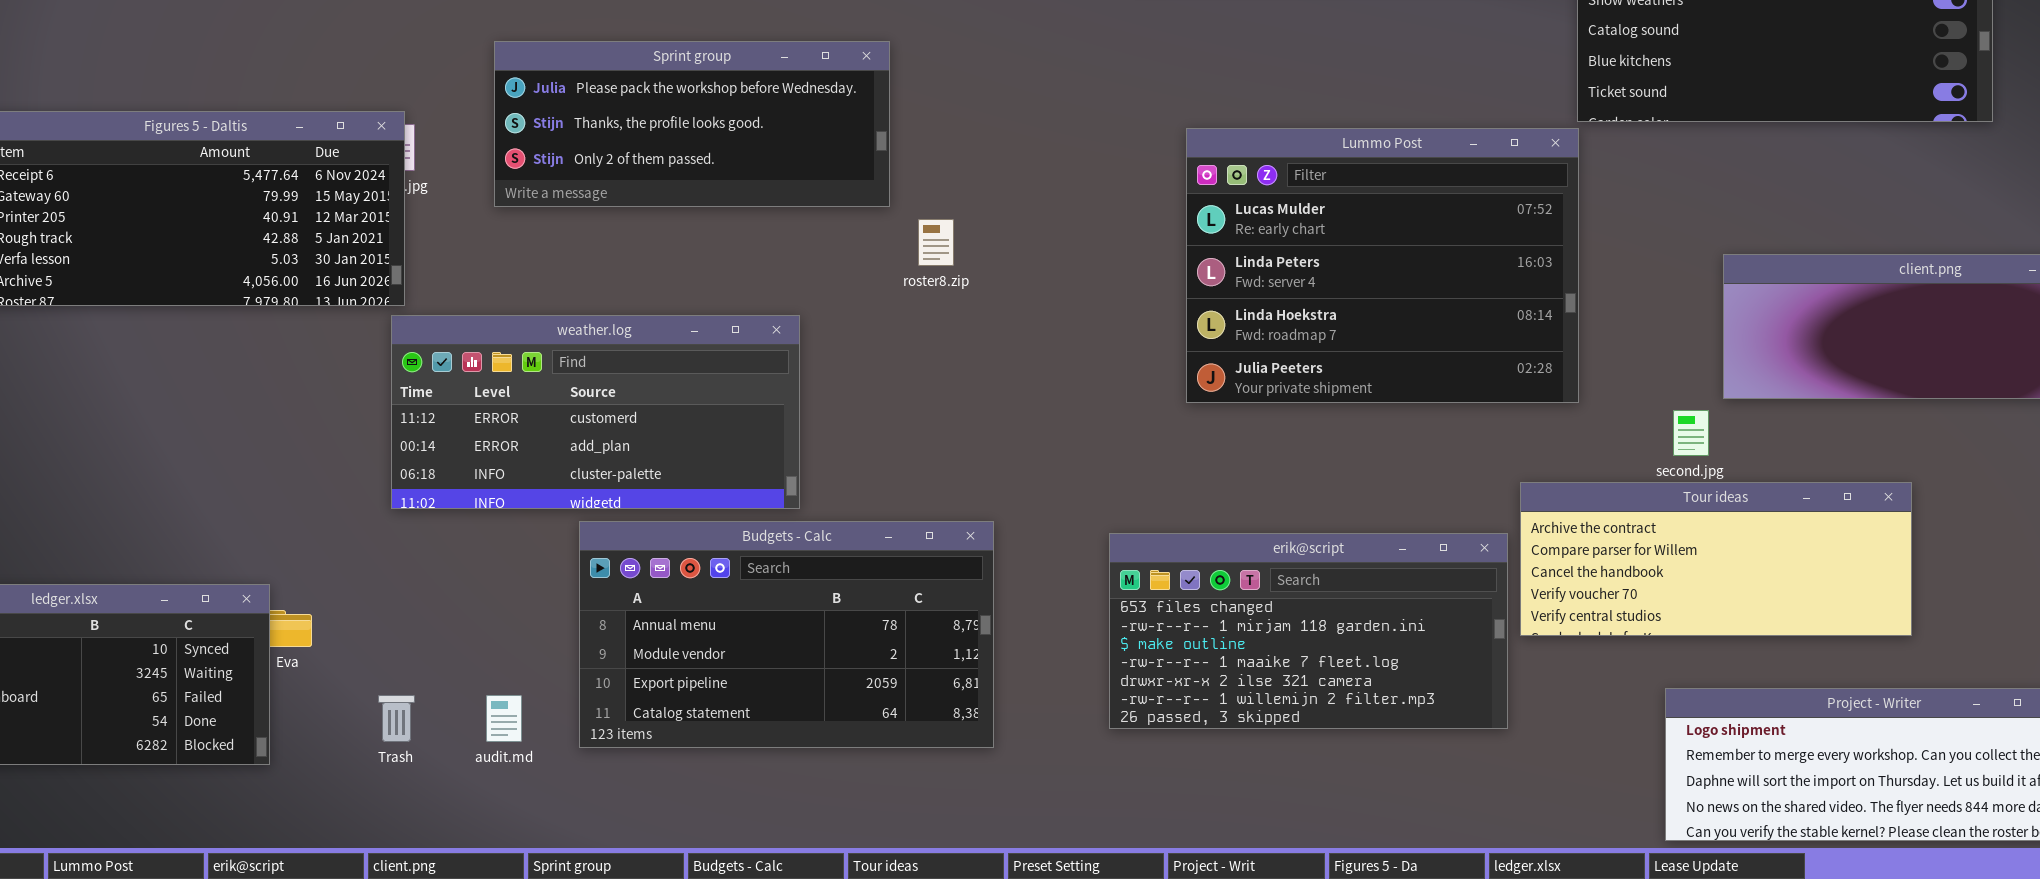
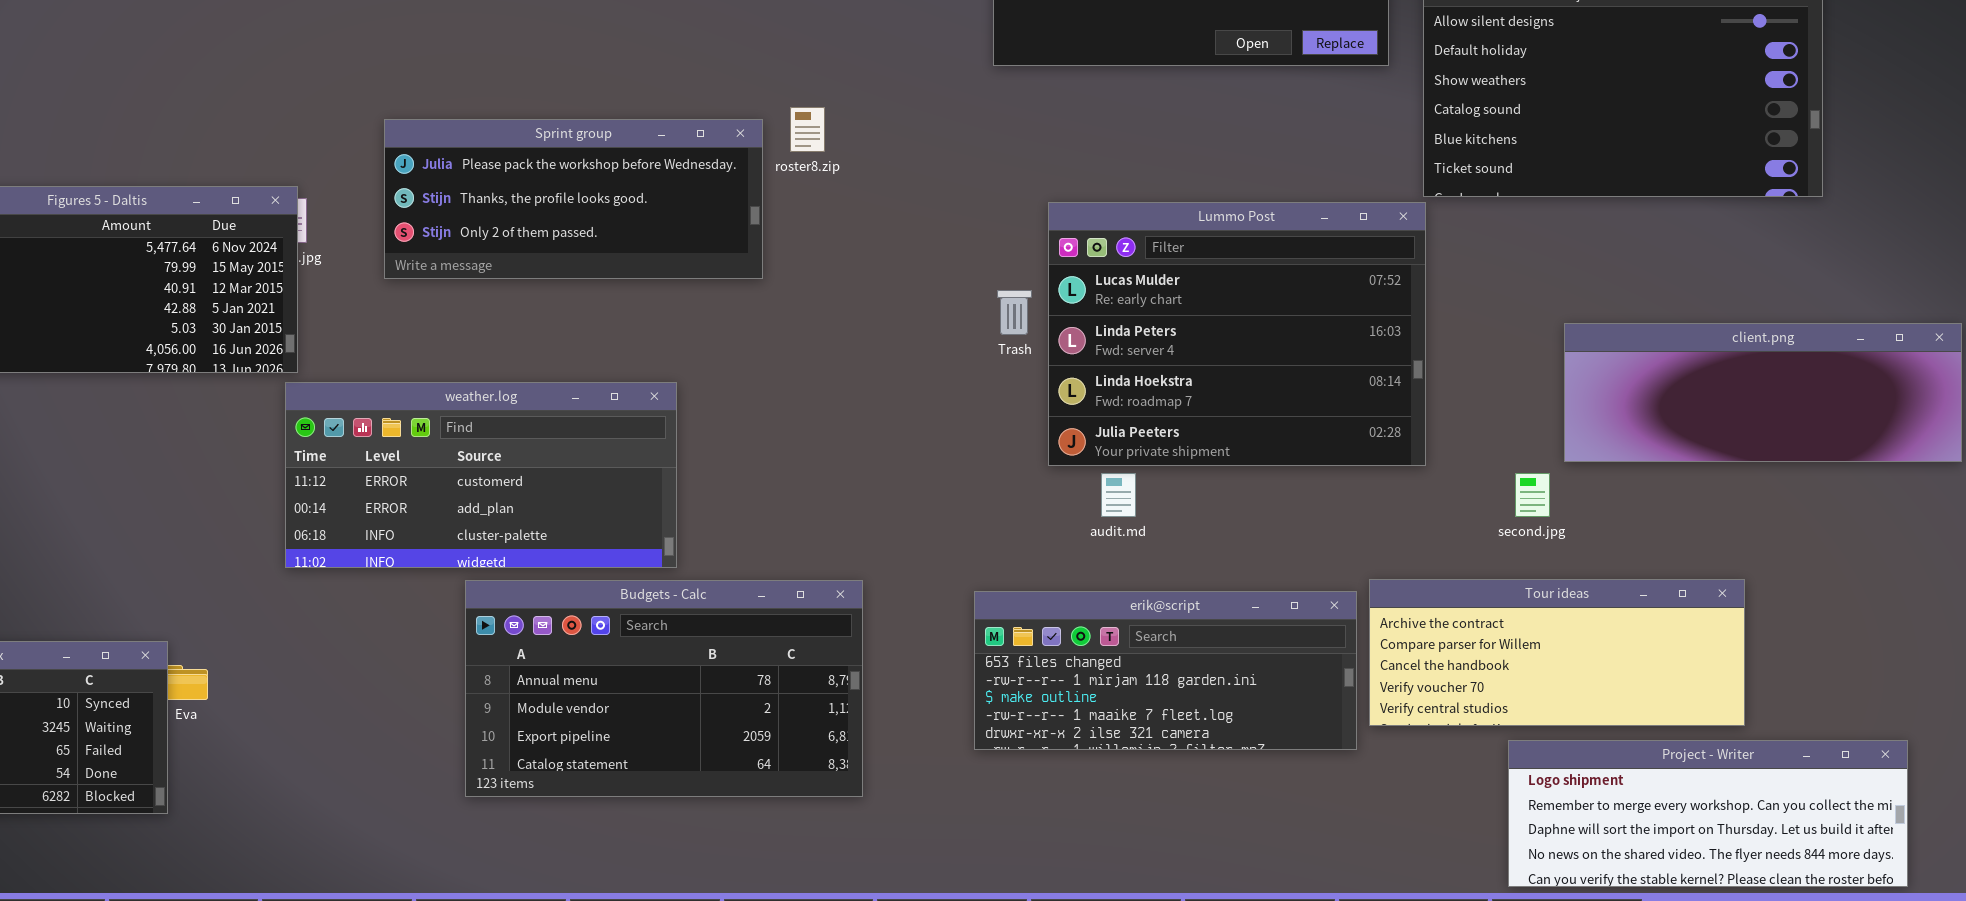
roster8.zip: [918,219,954,266] -> [790,107,825,152], moved
Tour ideas: [1520,482,1912,636] -> [1369,579,1745,726], moved
erik@script: [1109,533,1508,729] -> [974,591,1357,750], resized
Trash: [378,695,415,742] -> [997,290,1032,335], moved
audit.md: [486,695,522,742] -> [1101,473,1136,517], moved

